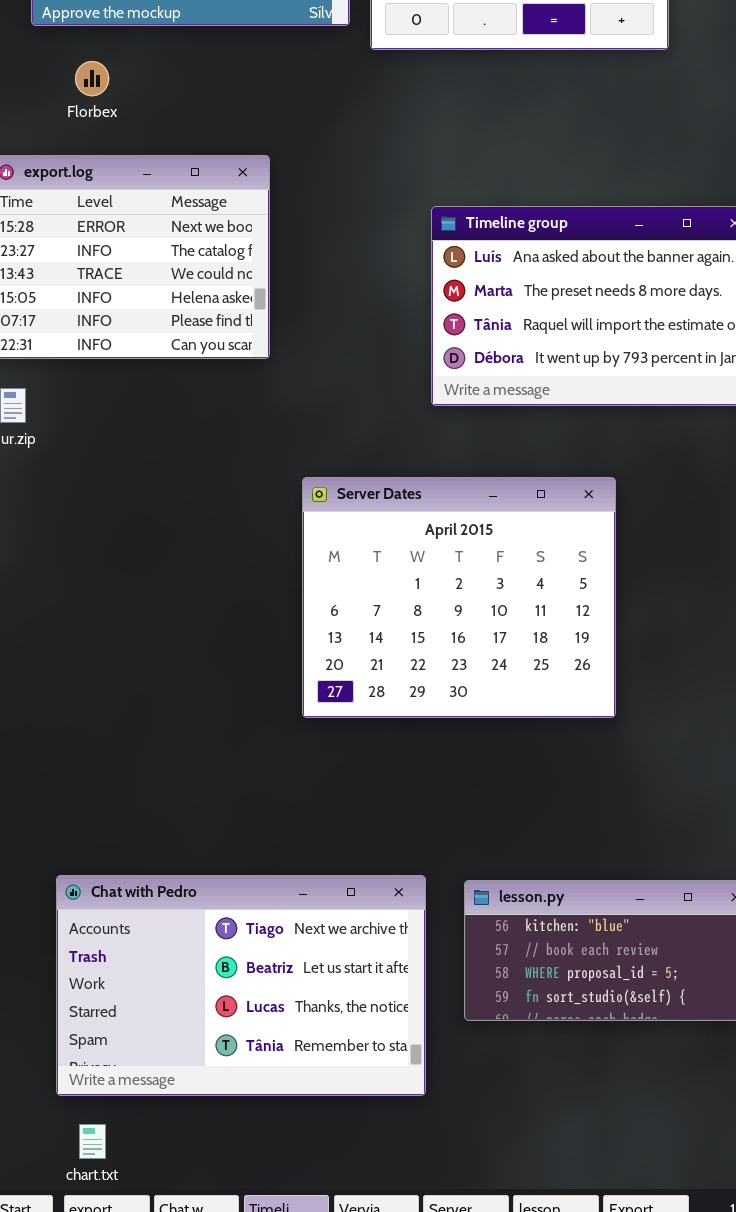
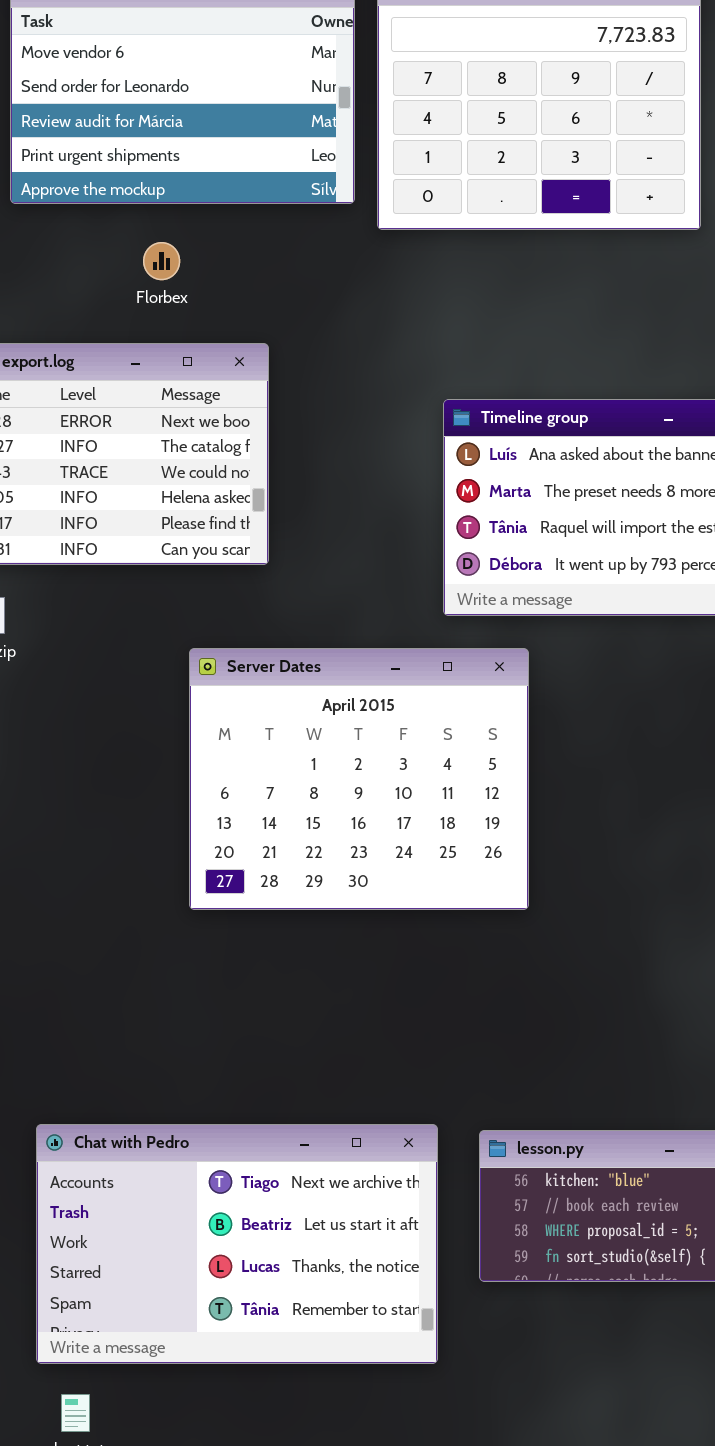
Florbex: [75,61,109,96] -> [143,242,180,280], moved
Server Dates: [302,477,616,718] -> [189,648,529,910], moved

